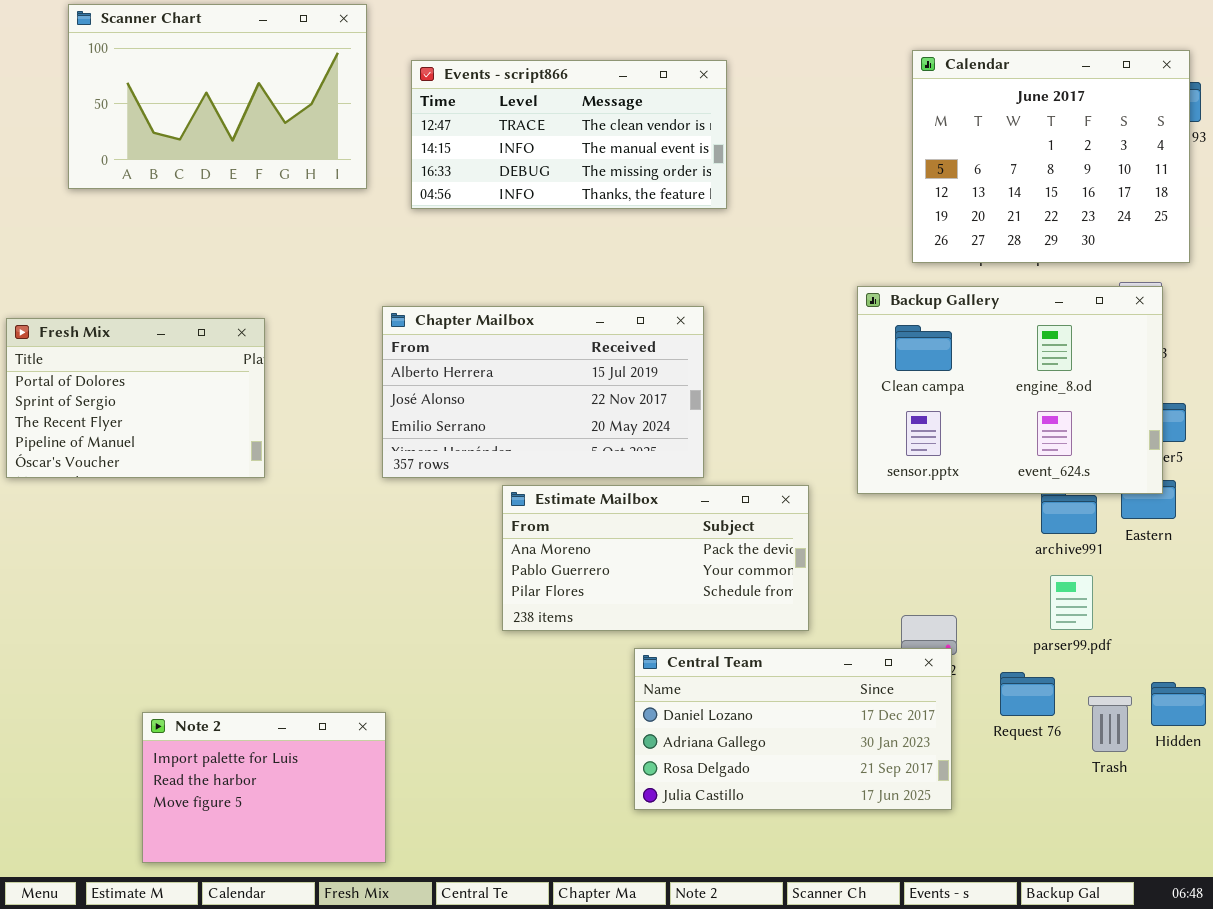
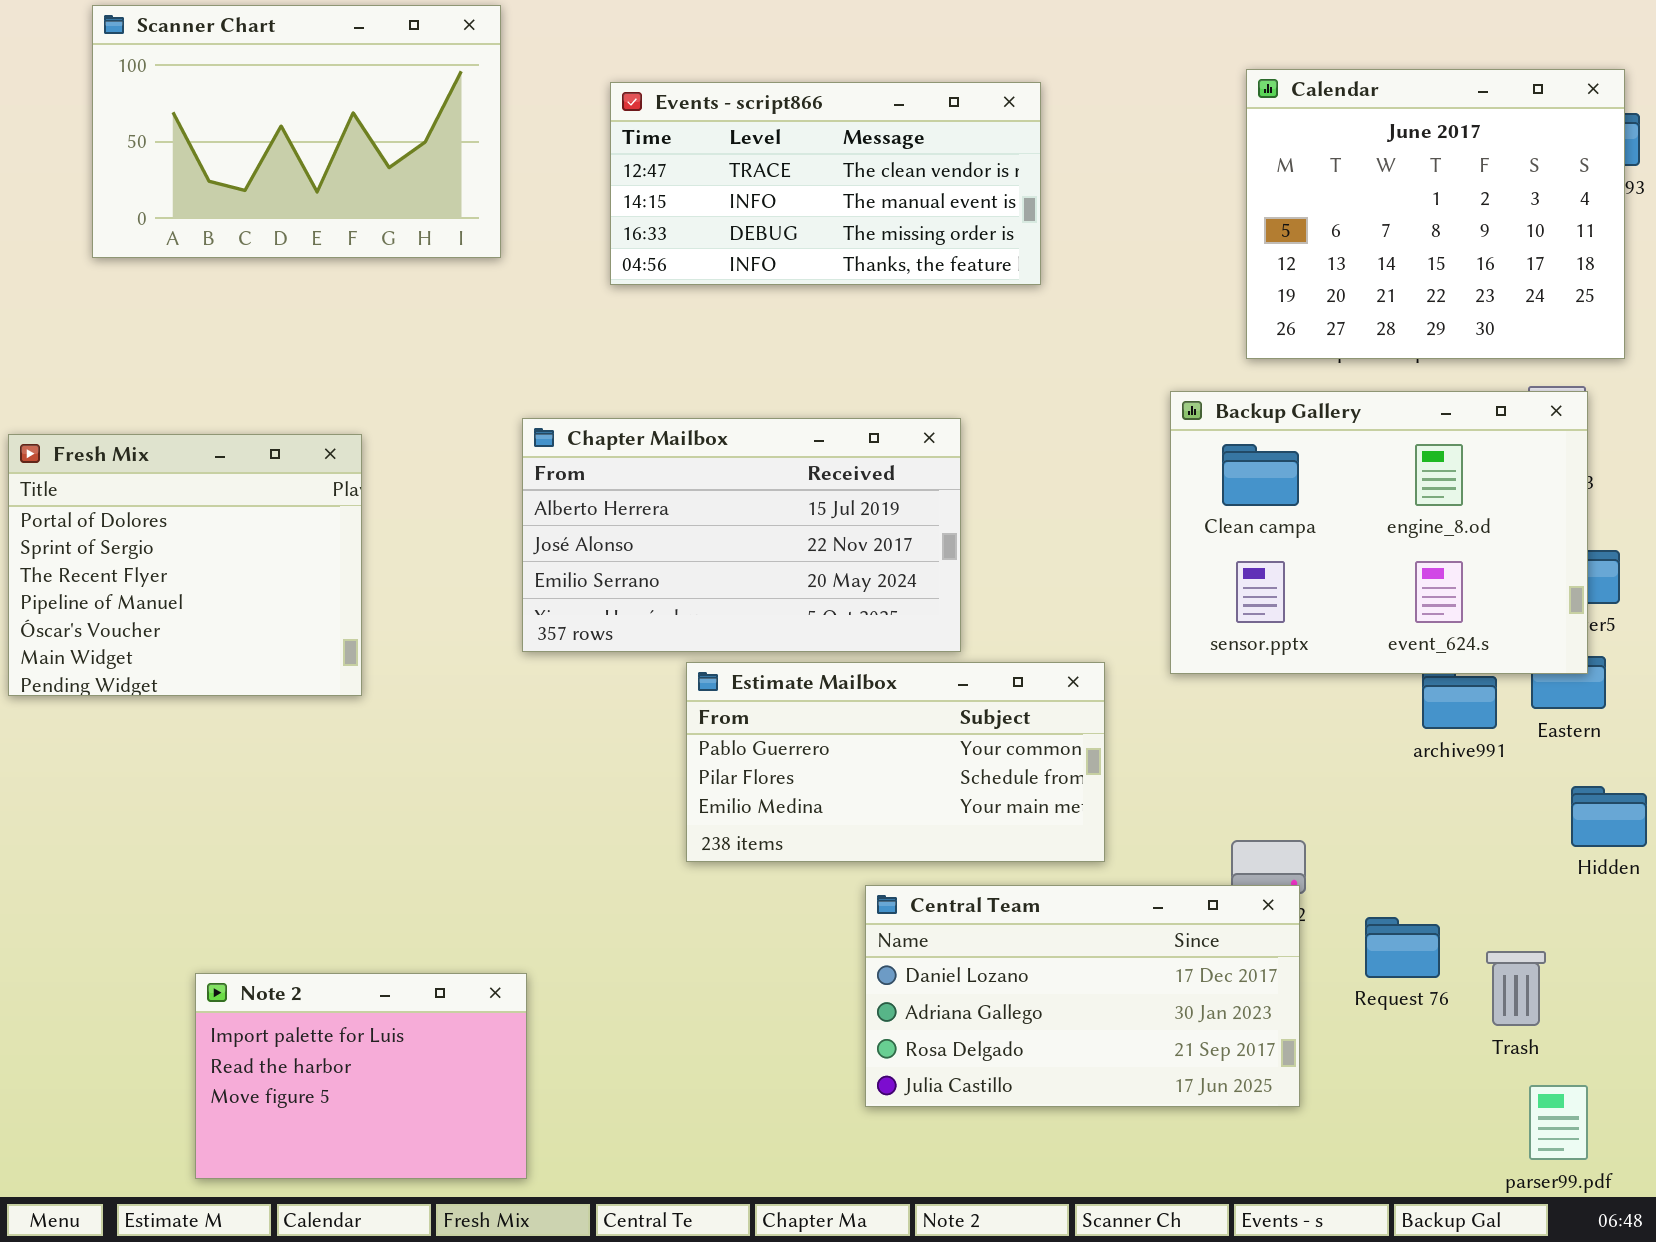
Events - script866: [411,60,727,209] -> [610,82,1041,285], moved
Fresh Mix: [6,318,265,478] -> [8,434,362,696], resized
Estimate Mailbox: [502,485,809,631] -> [686,662,1105,862], scrolled down 1 row
parser99.pdf: [1050,575,1093,630] -> [1529,1085,1588,1160], moved
Hidden: [1151,682,1206,726] -> [1571,786,1647,847], moved

